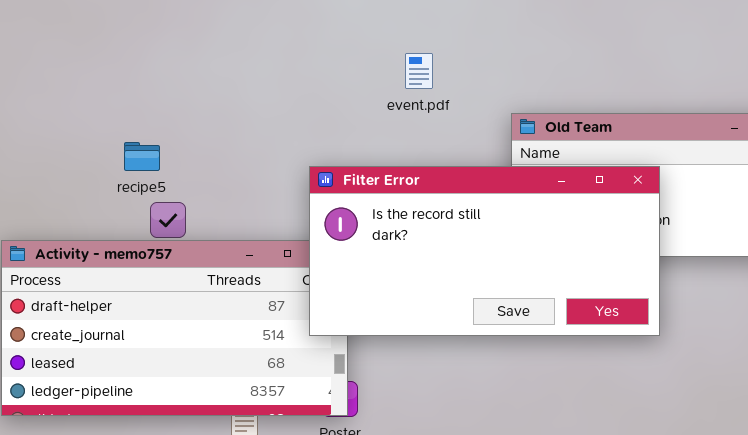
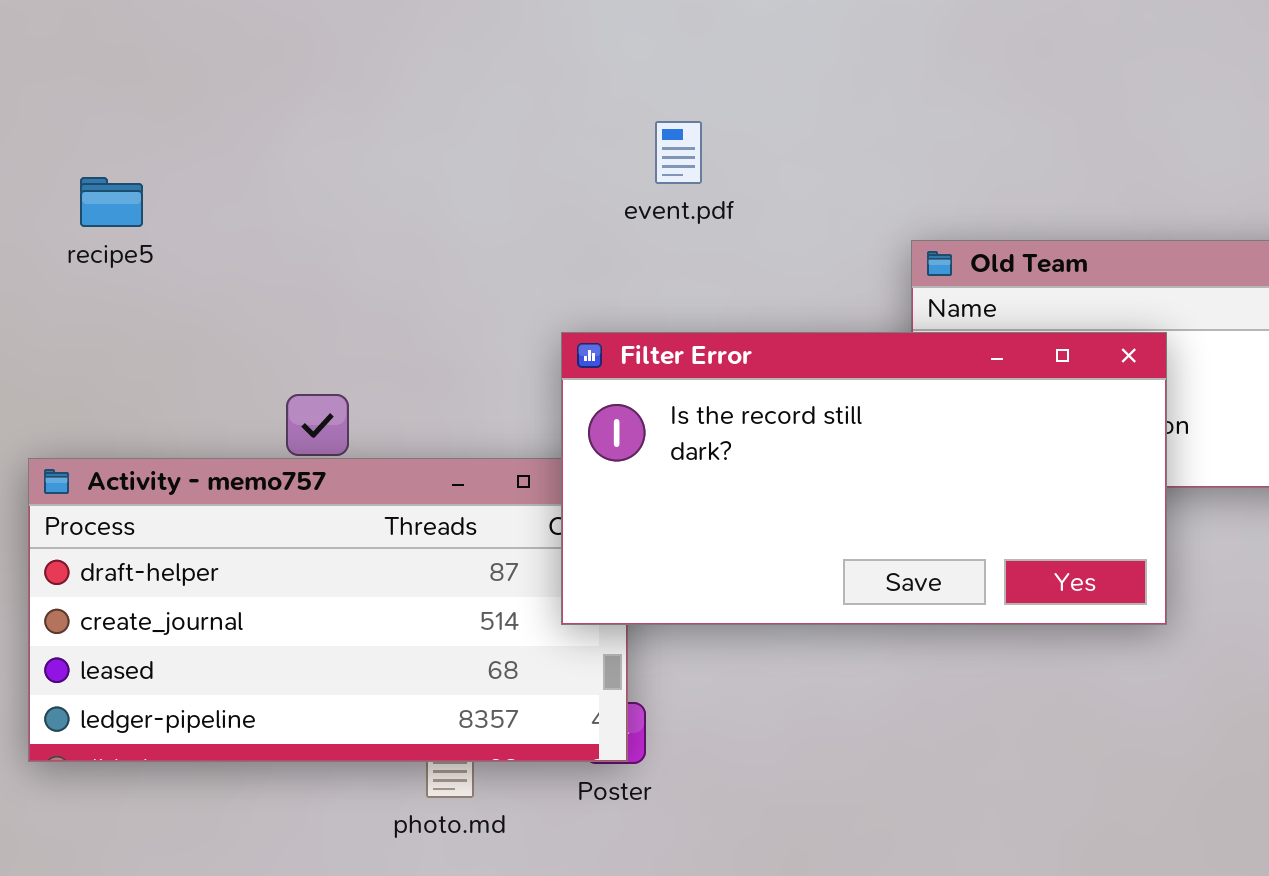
event.pdf: [405,53,433,89] -> [655,121,702,184], moved
recipe5: [124,142,160,171] -> [80,177,143,227], moved

